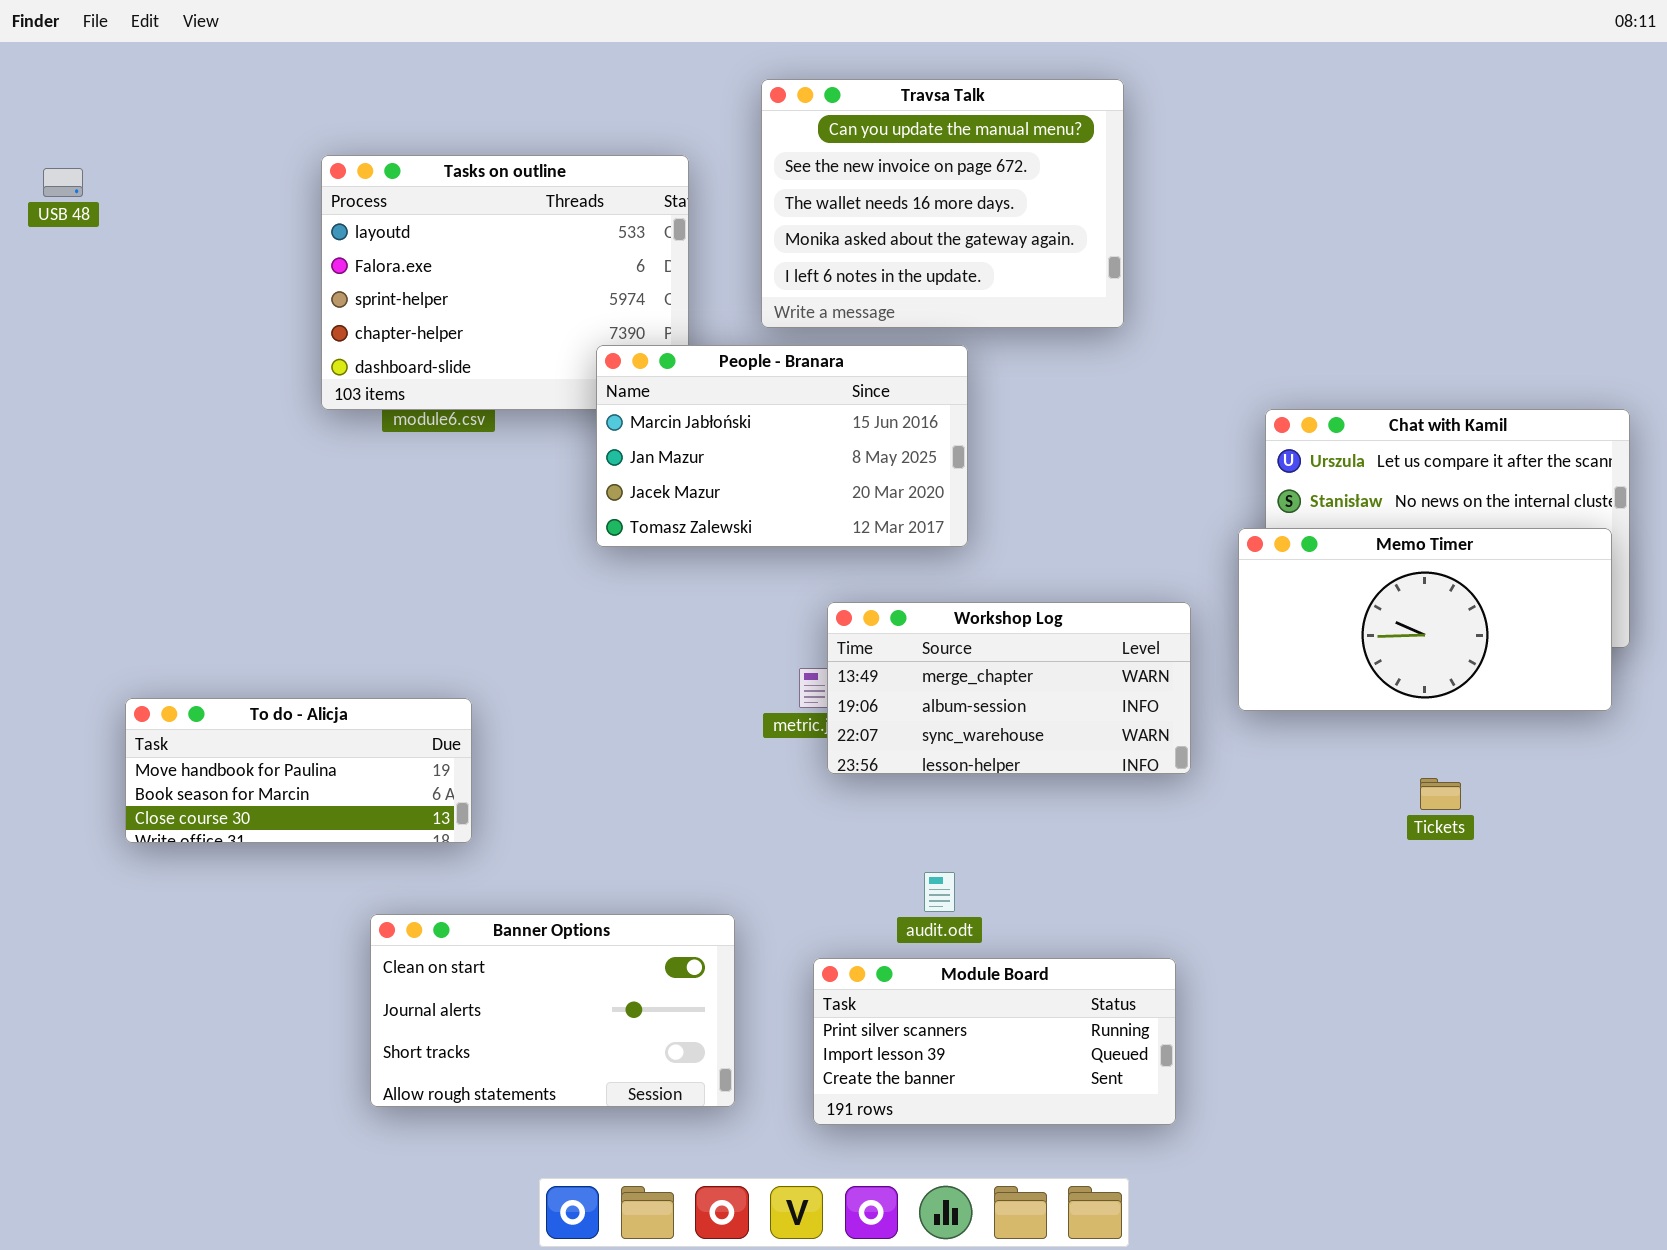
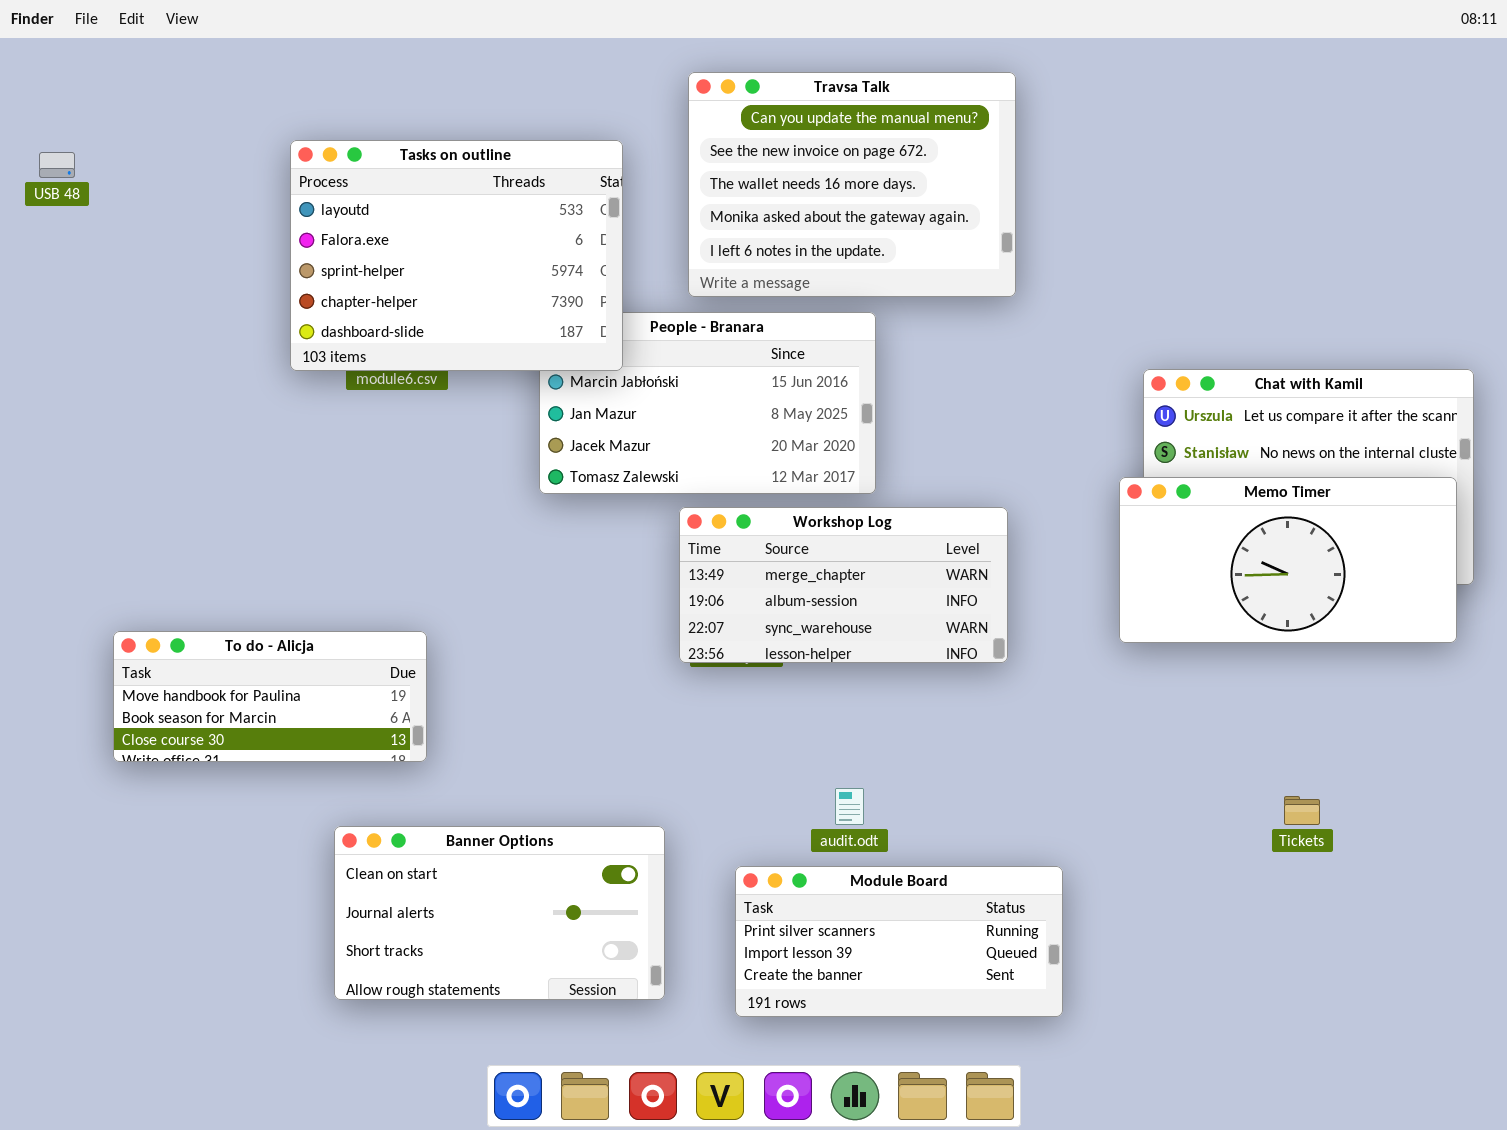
Tasks on outline: [321,155,689,410] -> [290,140,623,371], raised
Workshop Log: [827,602,1191,774] -> [679,507,1008,663], moved
Tickets: [1420,778,1461,810] -> [1284,796,1320,825], moved

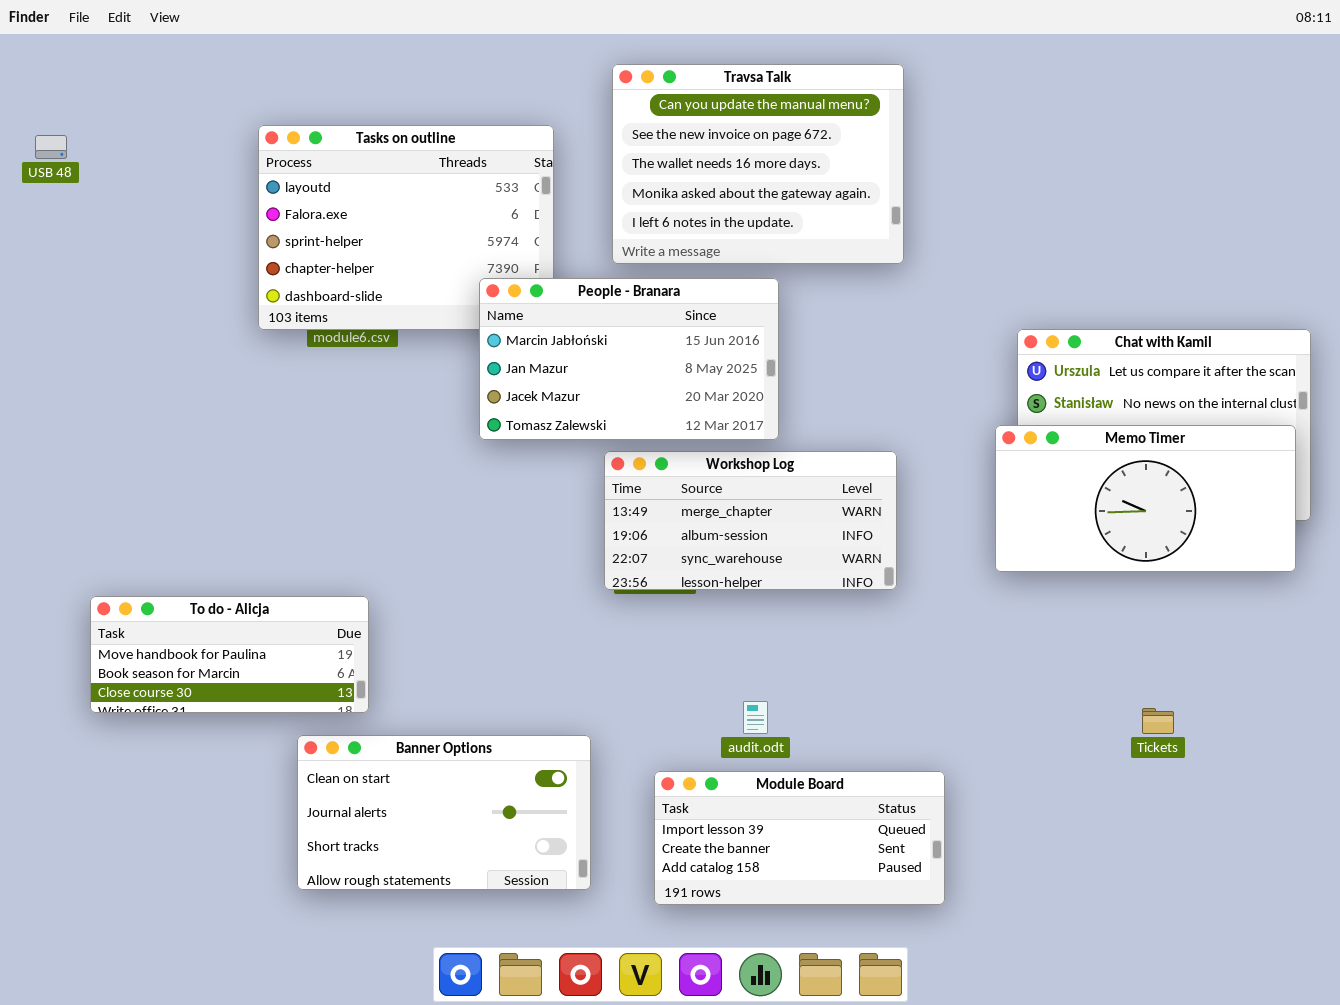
People - Branara: [539,312,876,494] -> [479,278,779,440], raised
To do - Alicja: [113,631,427,762] -> [90,596,369,713], moved
Module Board: [735,866,1063,1017] -> [654,771,945,905], scrolled down 1 row

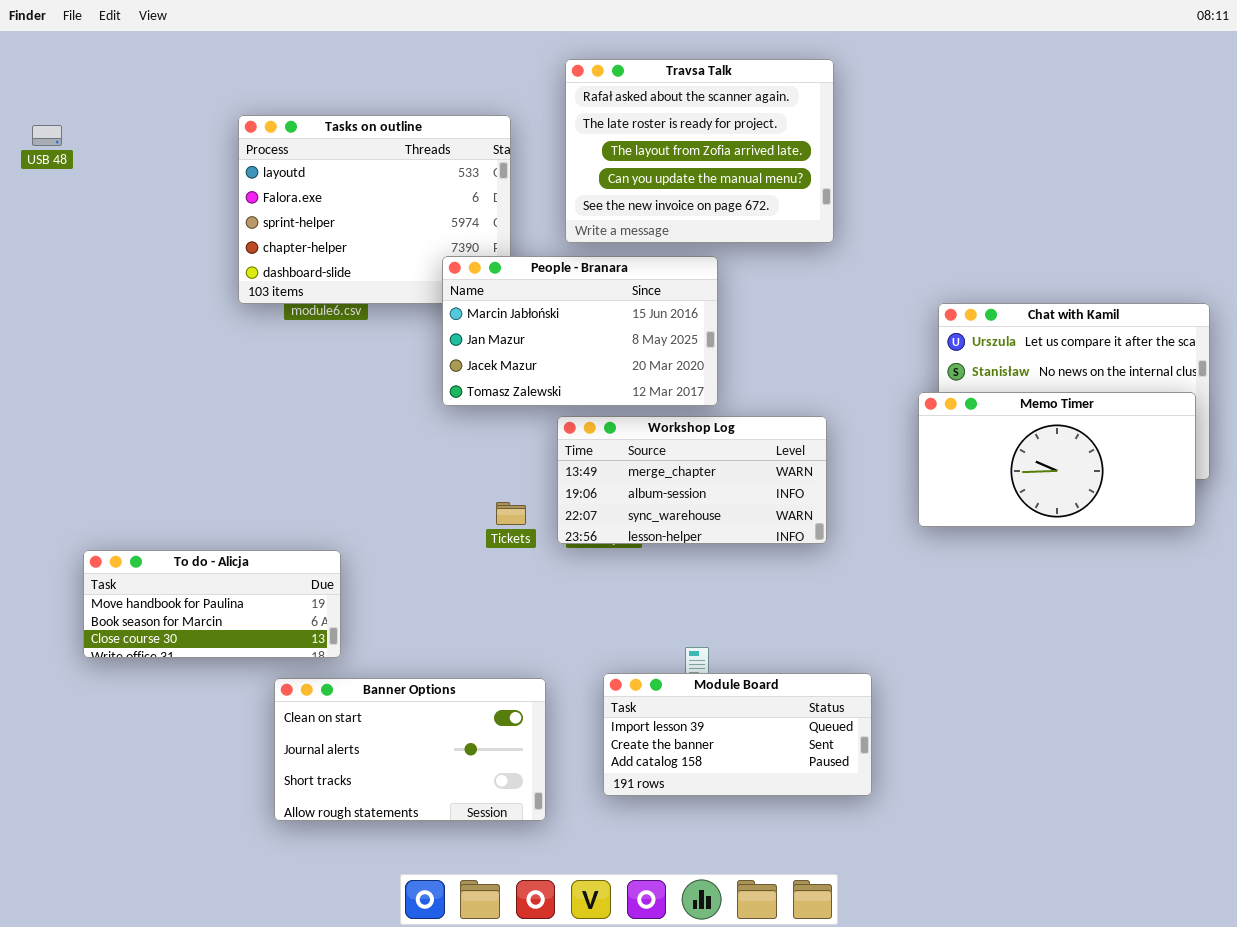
Travsa Talk: [612,64,904,264] -> [565,59,834,243], scrolled up 3 rows
Tickets: [1142,708,1174,734] -> [496,502,526,525], moved
Module Board: [654,771,945,905] -> [603,673,872,796], moved

